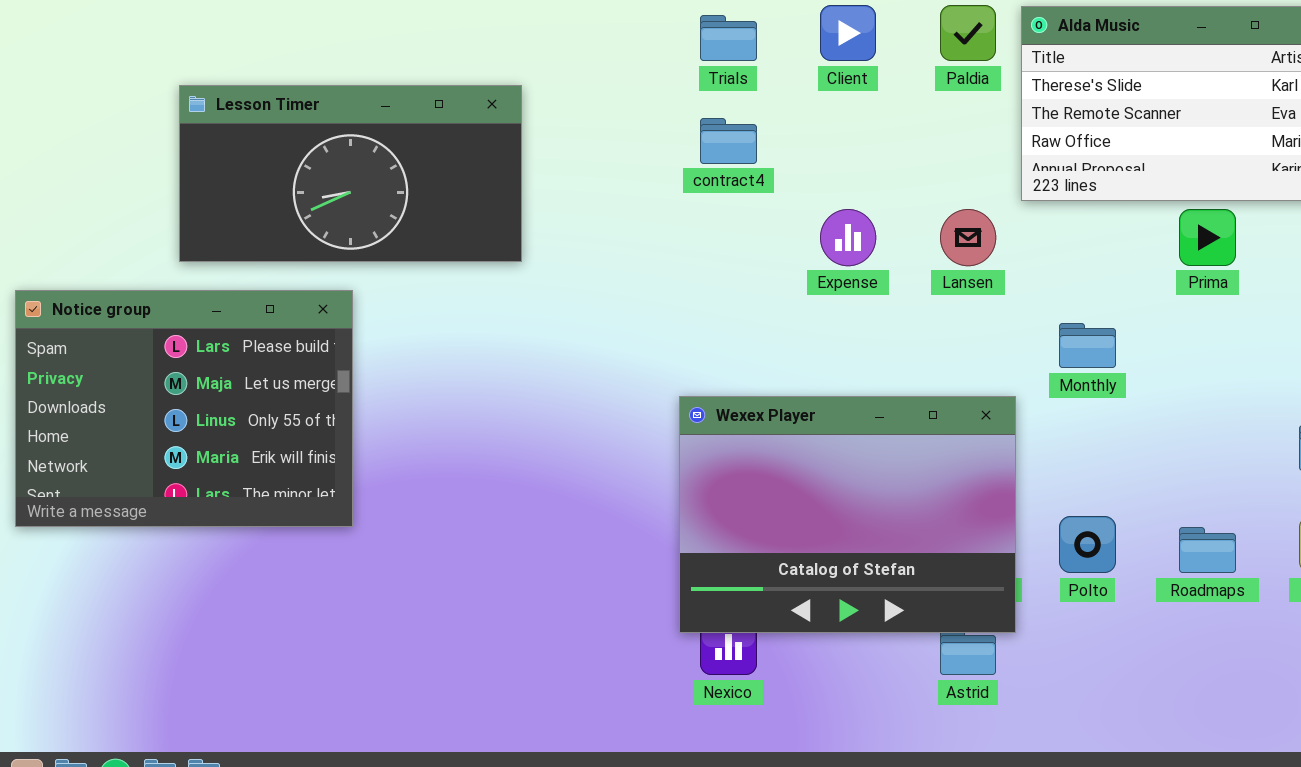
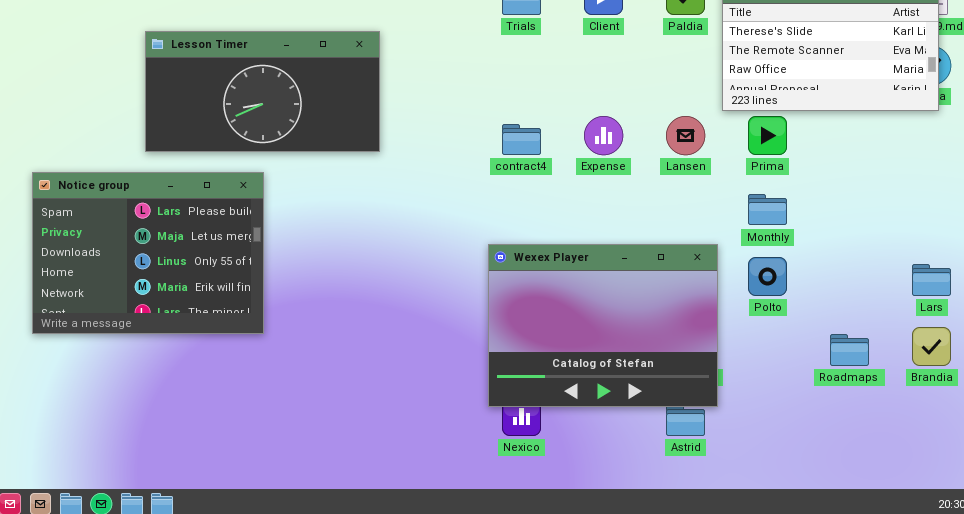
contract4: [700,118,757,164] -> [502,124,541,155], moved
Prima: [1179,209,1236,266] -> [748,116,787,155], moved
Polto: [1059,516,1116,573] -> [748,257,787,296], moved

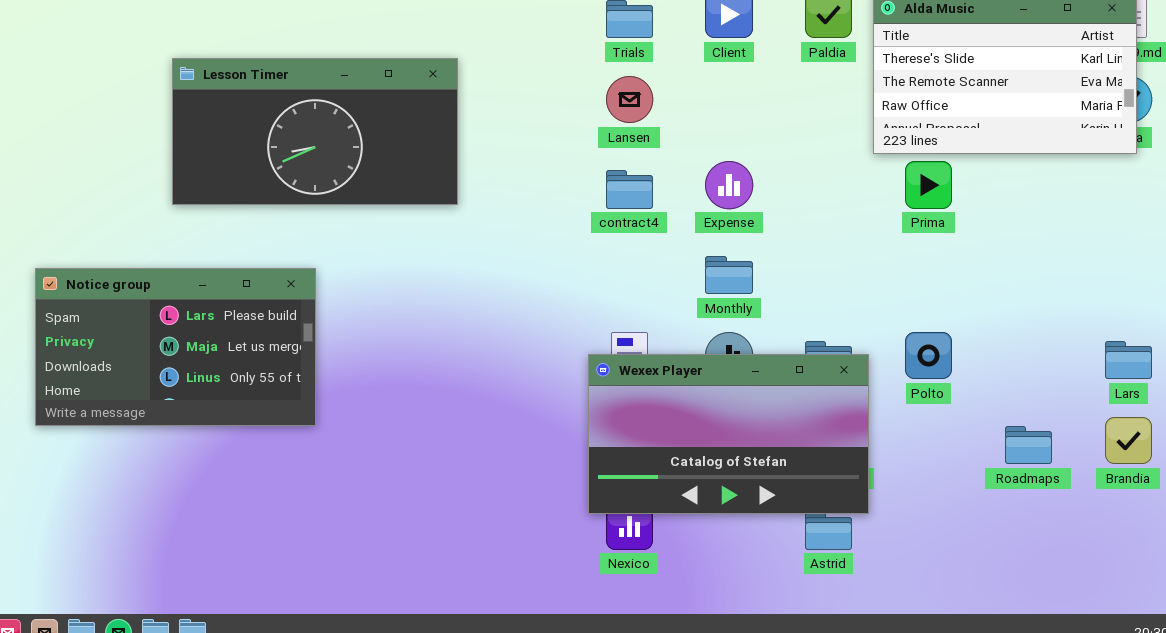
Lansen: [666,116,705,155] -> [606,76,653,123], moved
Notice group: [32,172,264,334] -> [35,268,316,426], resized
Monthly: [748,194,787,225] -> [705,256,753,294], moved
Wexex Player: [488,244,718,407] -> [588,354,869,514], resized

